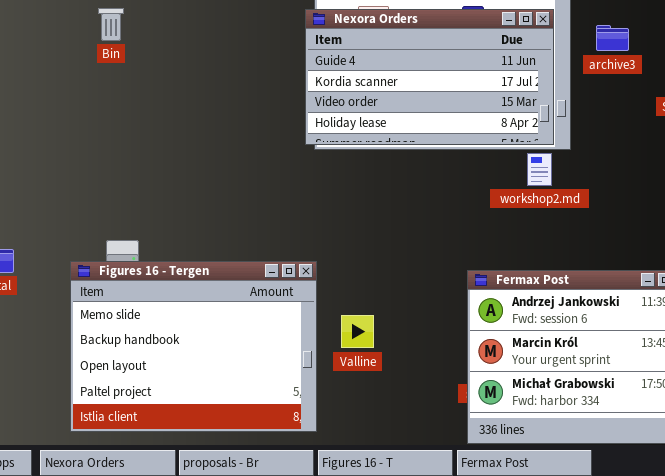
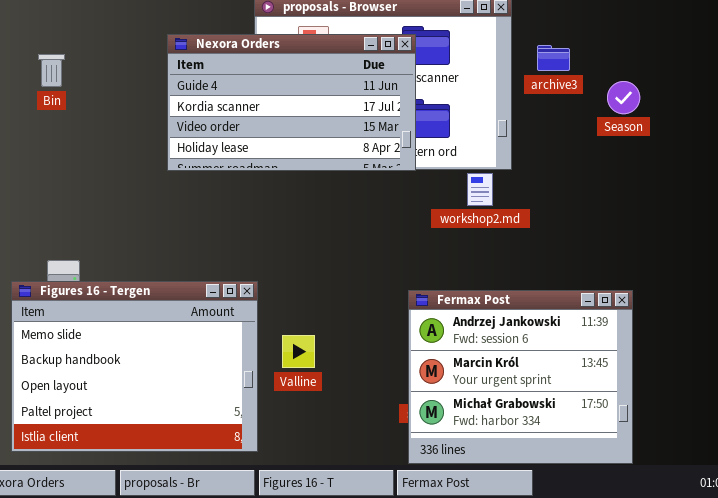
Bin: [98,8,124,41] -> [38,54,65,87], moved
Nexora Orders: [305,9,554,145] -> [167,34,416,171], moved

